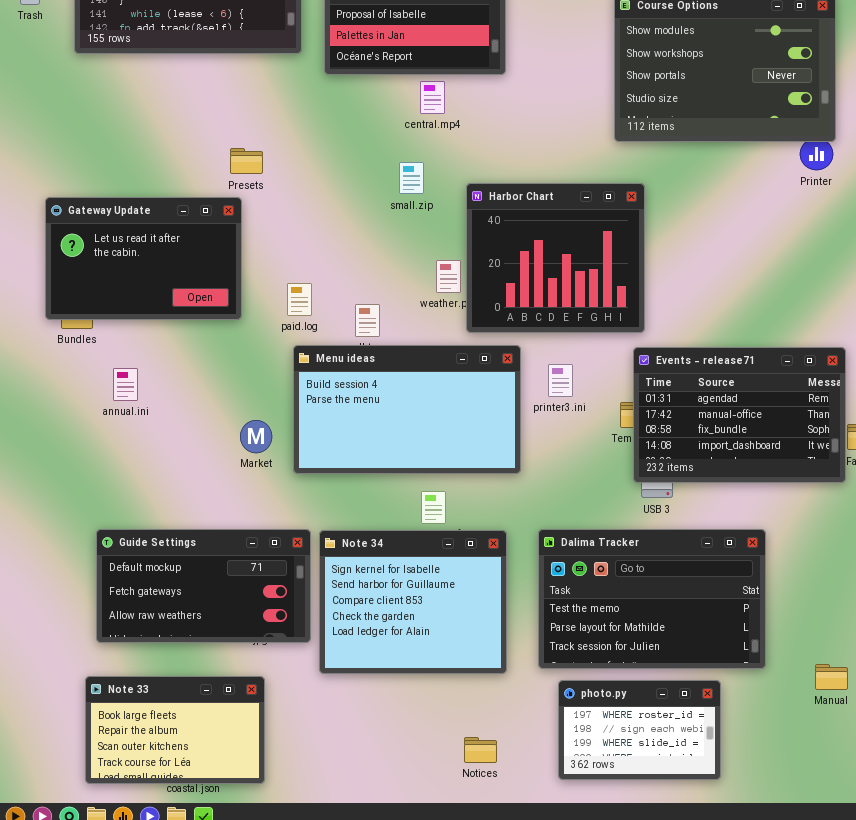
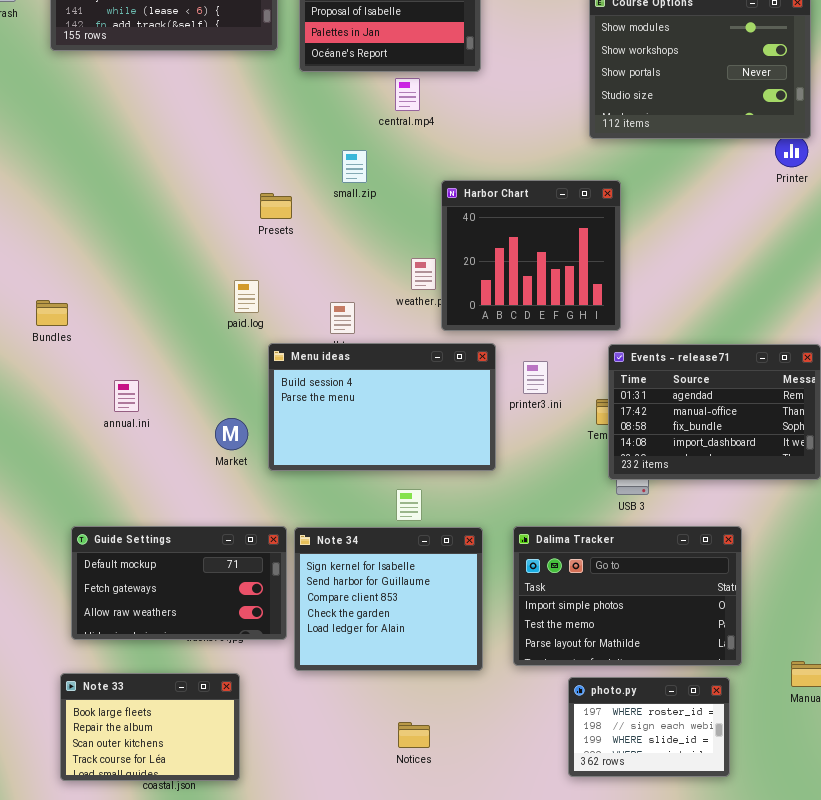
Presets: [230,148,263,174] -> [260,193,292,219], moved
small.zip: [399,162,424,194] -> [342,150,367,183], moved
Gateway Update: [45,197,242,320] -> none, closed
paid.log: [287,283,312,316] -> [234,280,259,313], moved
annual.ini: [113,368,138,401] -> [114,380,139,412], moved
Dalima Tracker: [538,529,766,669] -> [513,526,742,666], scrolled up 1 row
photo.py: [558,680,721,780] -> [568,677,730,777], moved
Notices: [464,737,497,763] -> [398,722,430,748], moved

